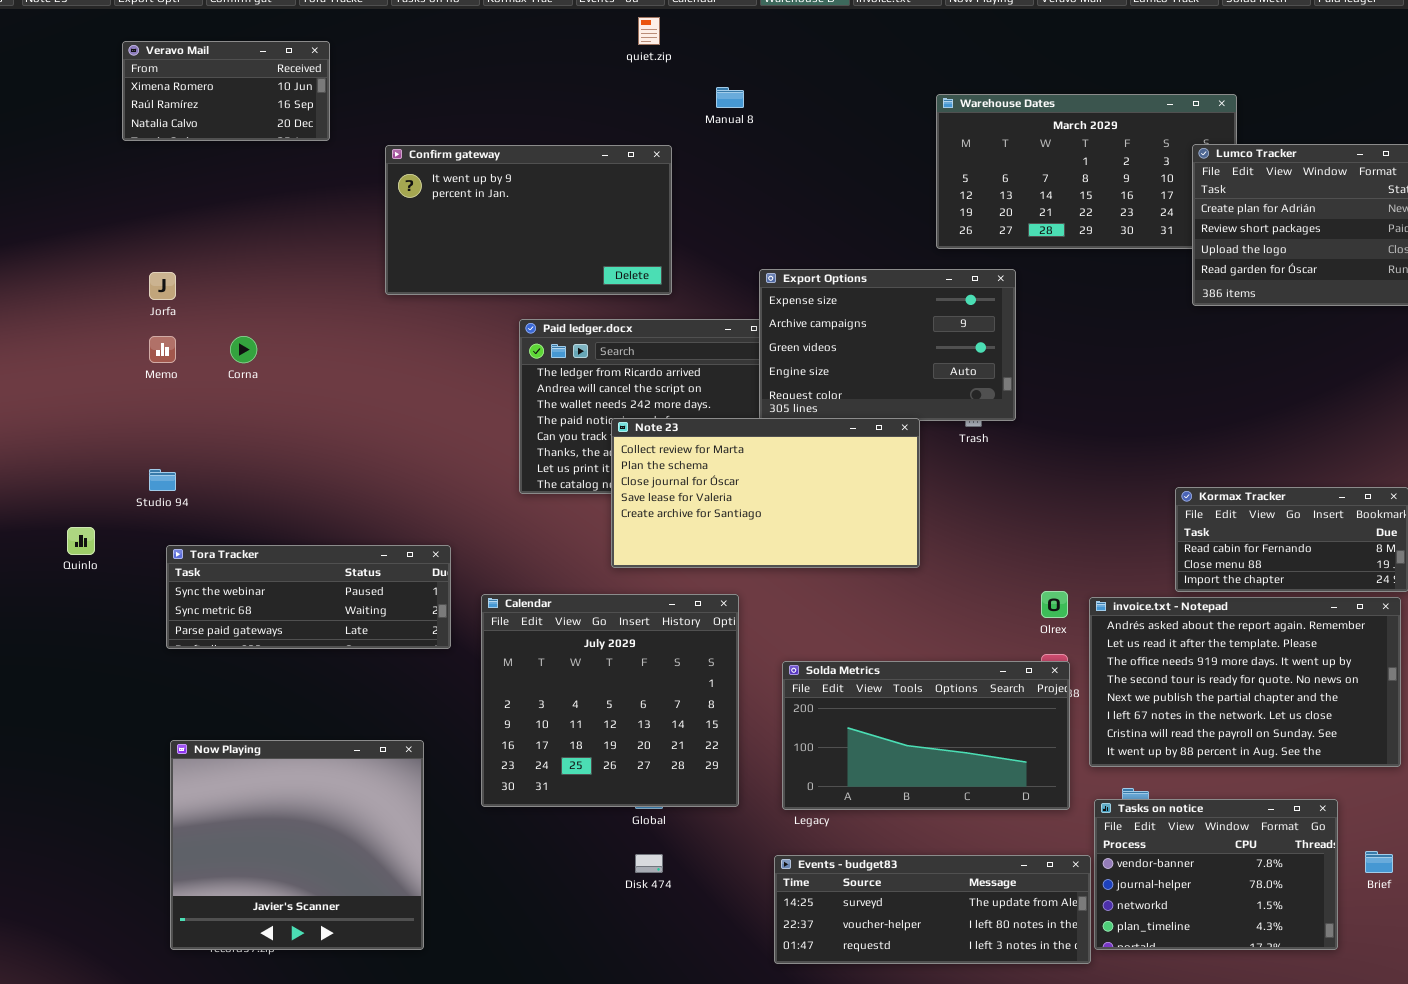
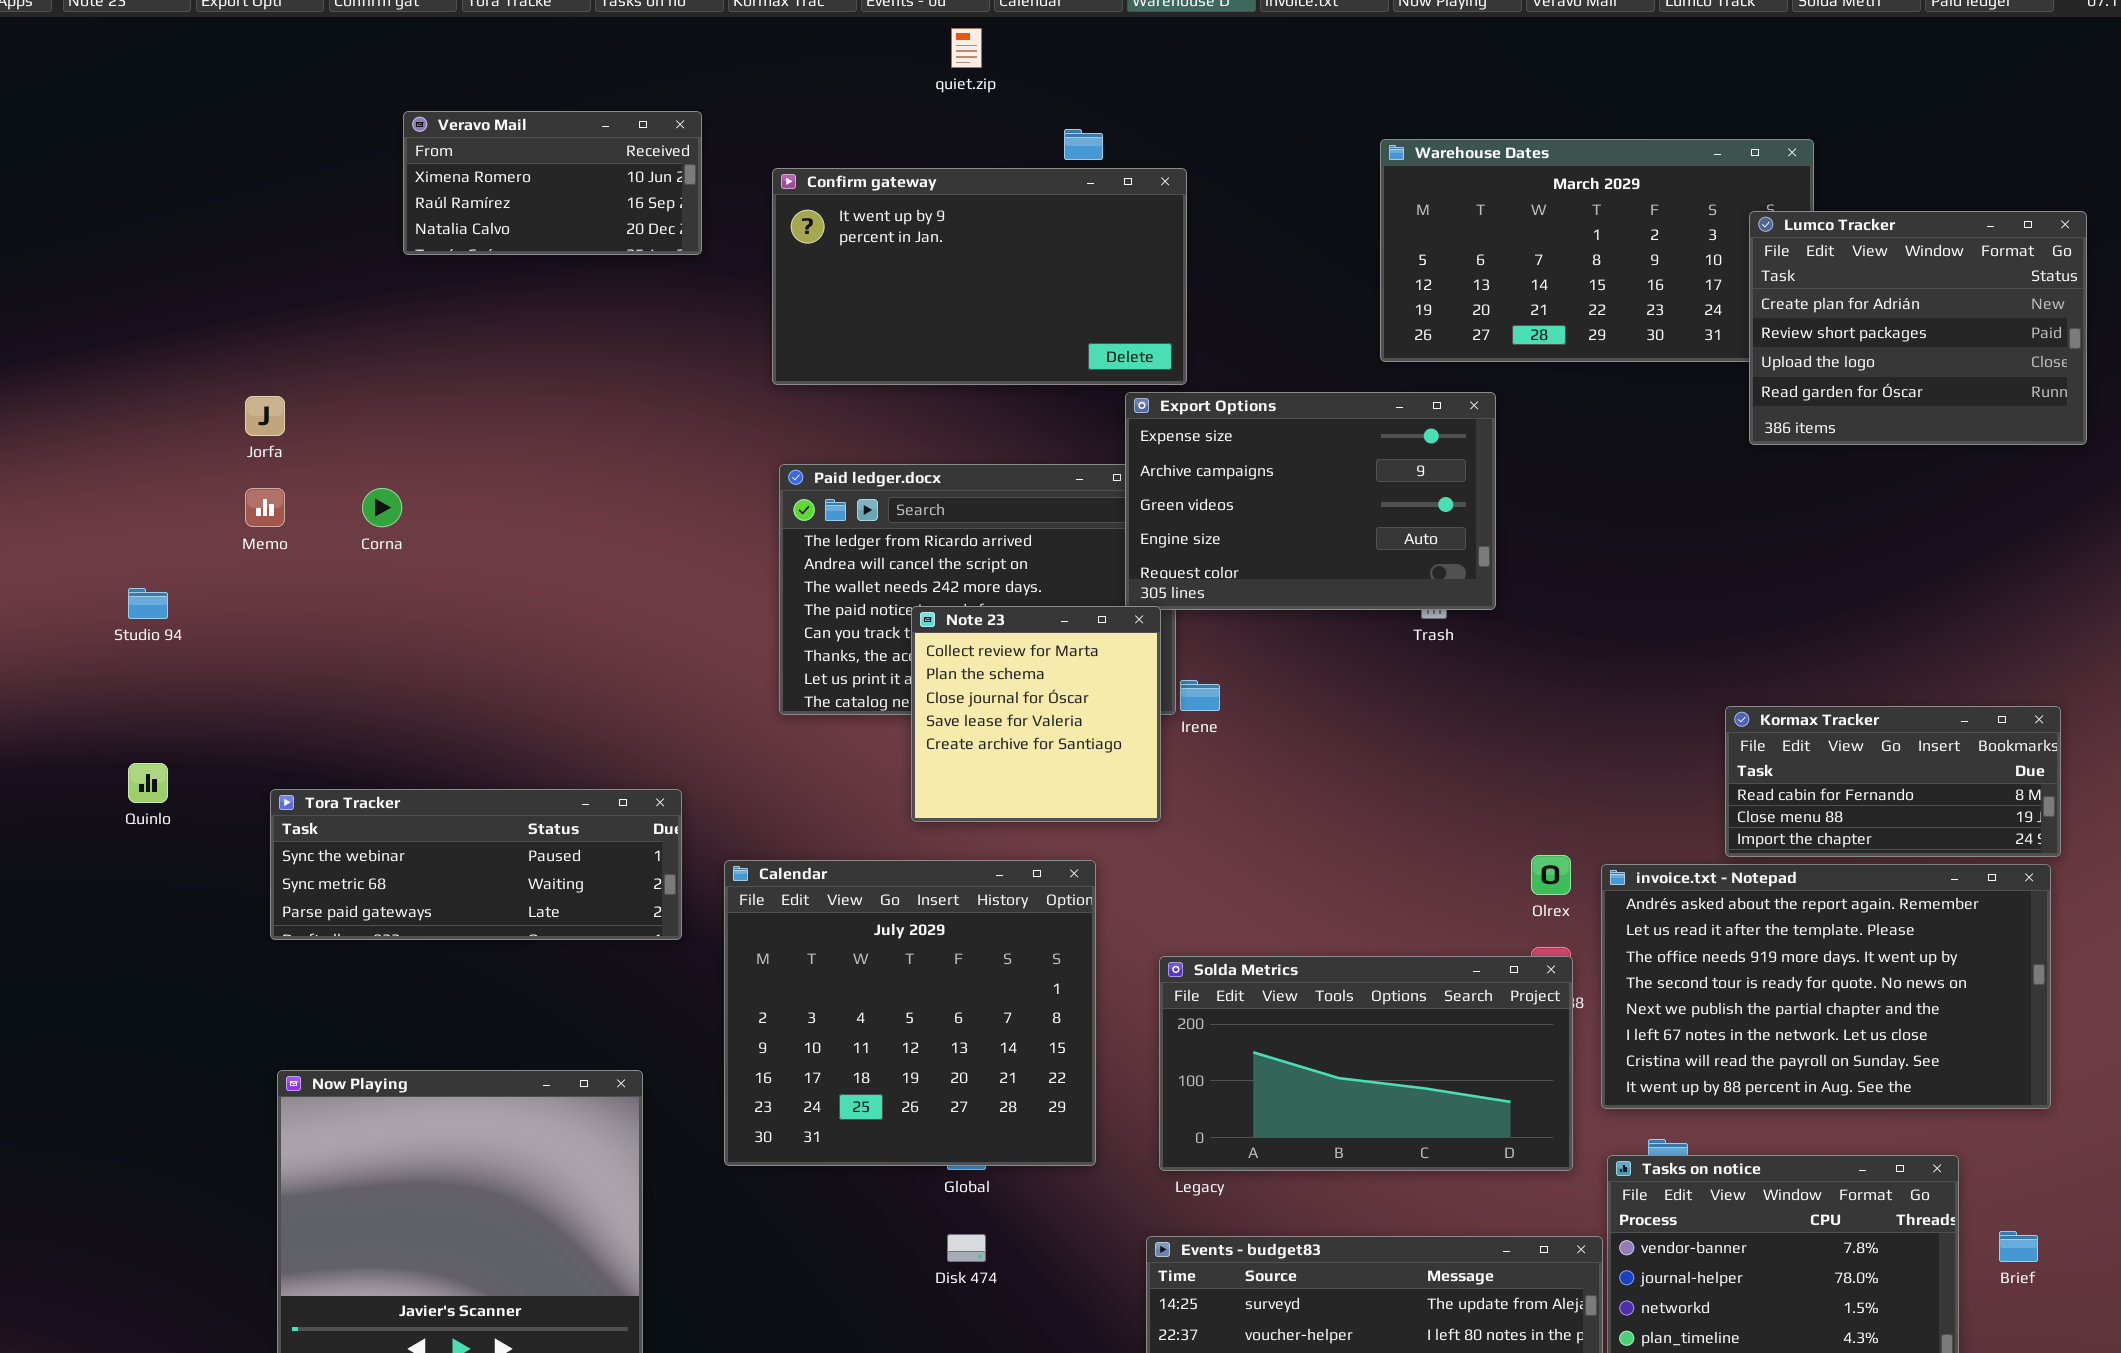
Veravo Mail: [122,41,330,141] -> [403,111,702,255], moved
Confirm gateway: [385,145,672,295] -> [772,168,1187,385], moved
Note 23: [611,418,920,568] -> [911,606,1161,822], resized
Studio 94: [149,469,176,491] -> [128,588,168,619], moved

